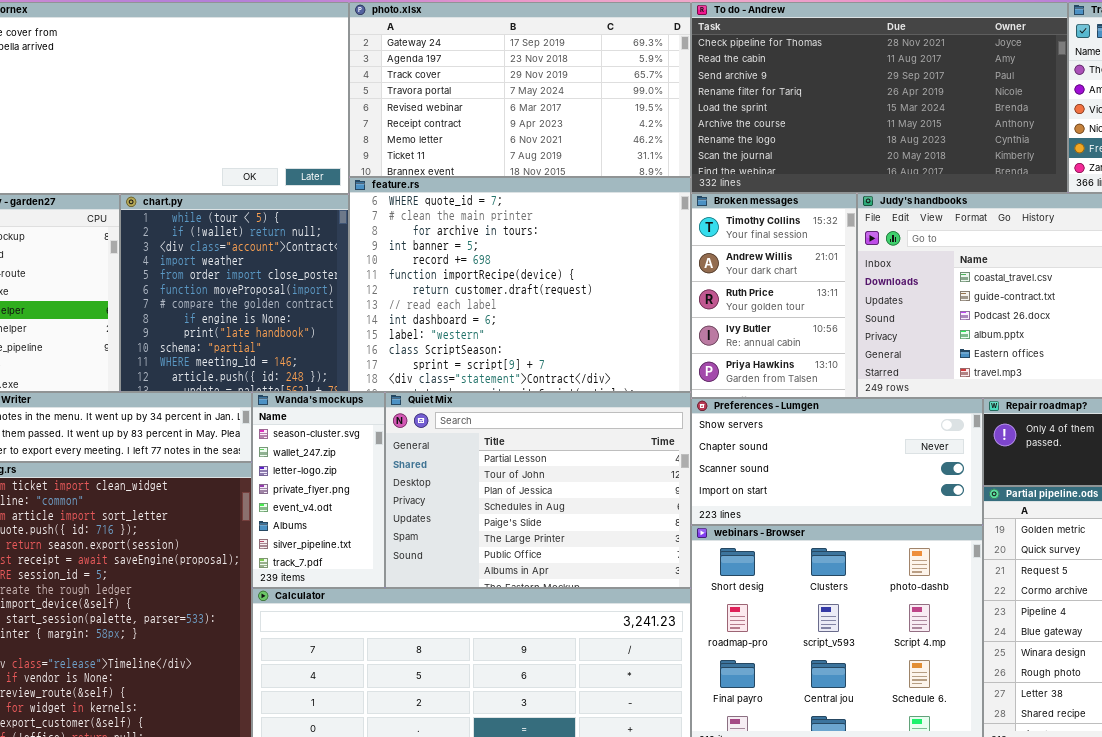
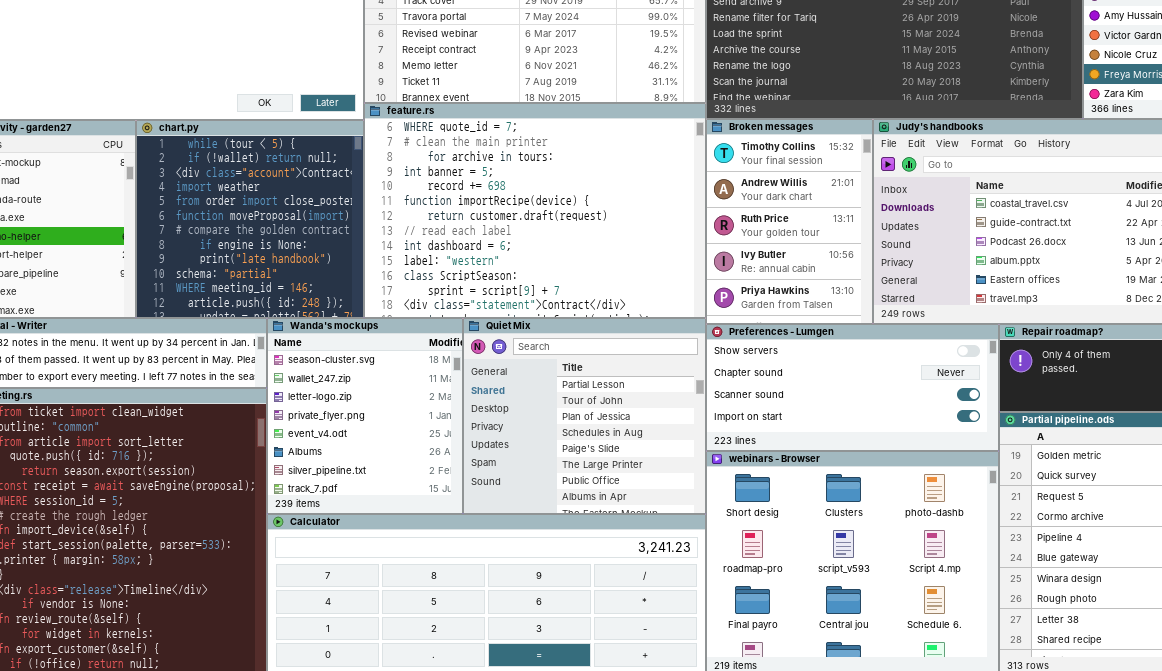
Wanda's mockups: [252,392,385,588] -> [267,318,463,514], resized
Quiet Mix: [385,392,691,588] -> [463,318,706,514], resized

